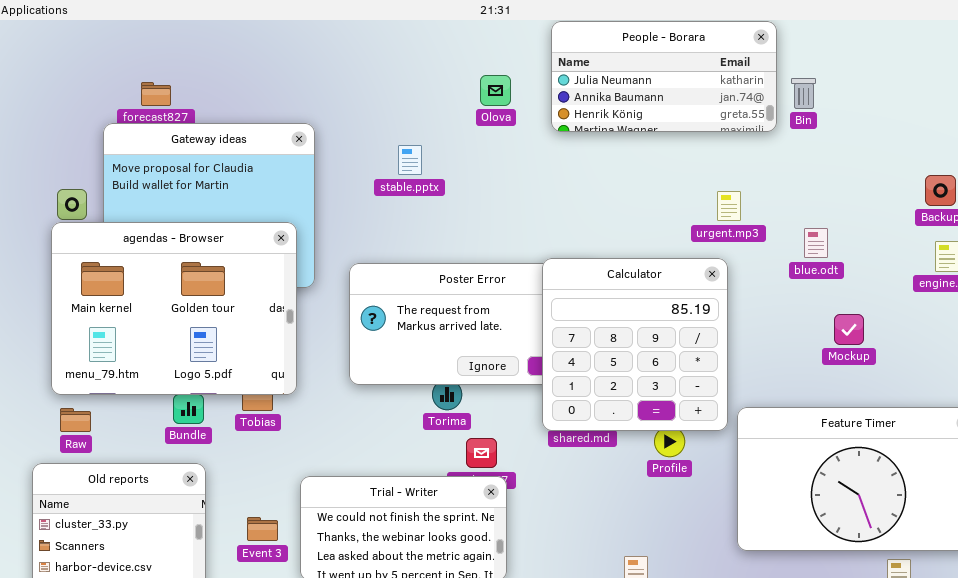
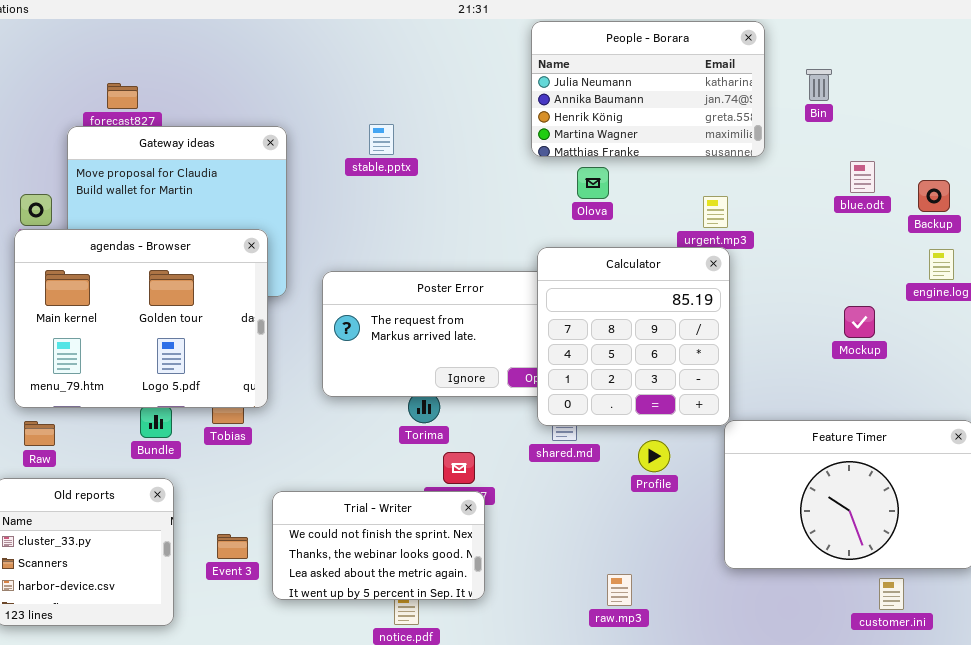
People - Borara: [551,21,777,132] -> [531,21,765,157], resized
Olova: [480,75,511,106] -> [577,167,609,199], moved
Bin: [791,78,816,109] -> [806,69,832,101], moved
stable.pptx: [398,145,422,175] -> [369,124,394,155], moved
blue.odt: [804,228,828,258] -> [850,161,875,193], moved
Calculator: [542,258,728,431] -> [537,247,730,426], moved
Mockup: [834,314,864,345] -> [844,306,875,338], moved

